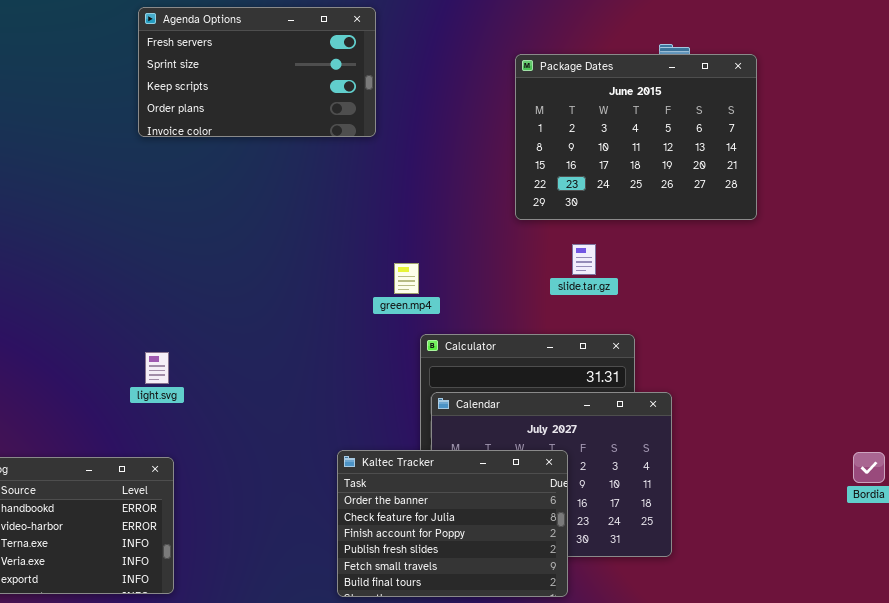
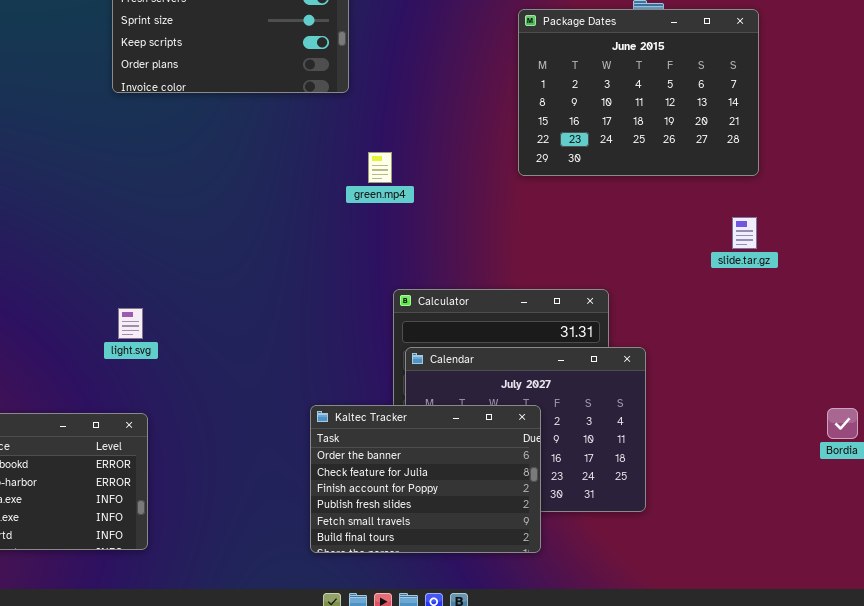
Package Dates: [515,54,757,220] -> [518,9,759,176], moved
slide.tar.gz: [572,244,596,275] -> [732,217,757,249], moved
green.mp4: [394,263,419,294] -> [368,152,392,183], moved

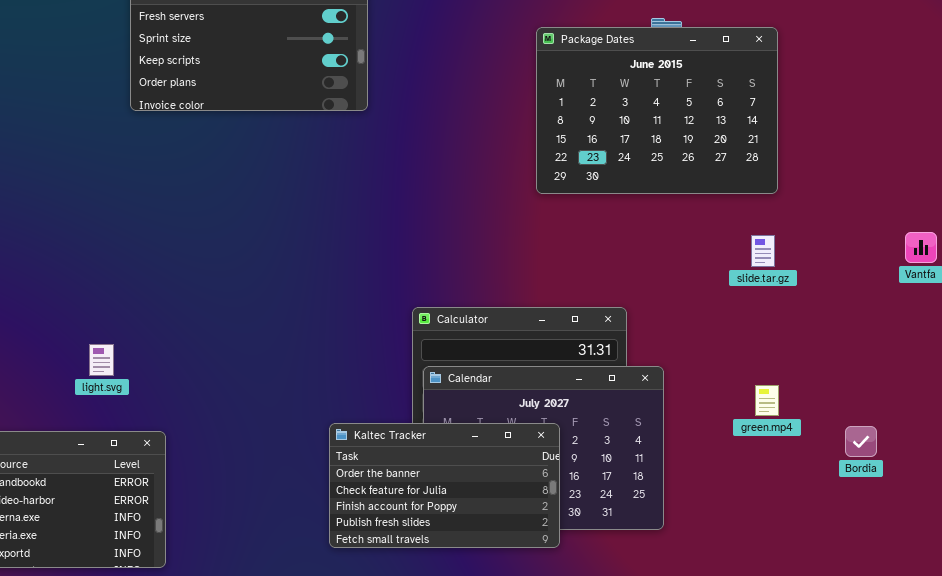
green.mp4: [368,152,392,183] -> [755,385,779,416], moved
light.svg: [118,308,143,339] -> [89,344,114,376], moved
Kaltec Tracker: [310,405,541,553] -> [329,423,560,548], resized

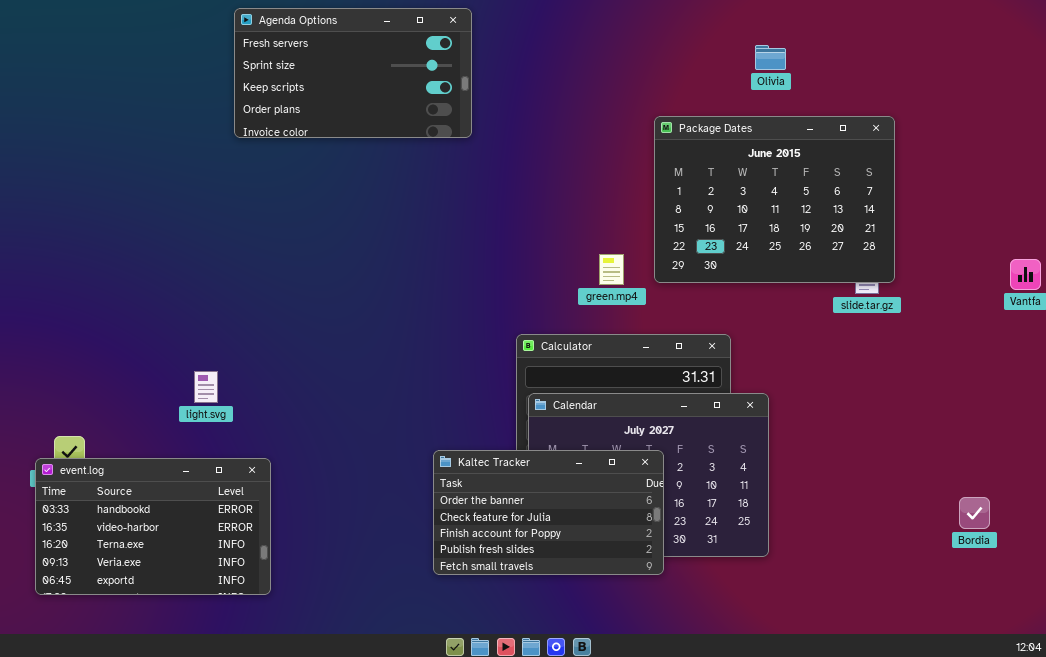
Package Dates: [536,27,778,194] -> [654,116,895,283], moved
green.mp4: [755,385,779,416] -> [599,254,624,285], moved
Bordia: [845,426,877,457] -> [959,497,990,529], moved

